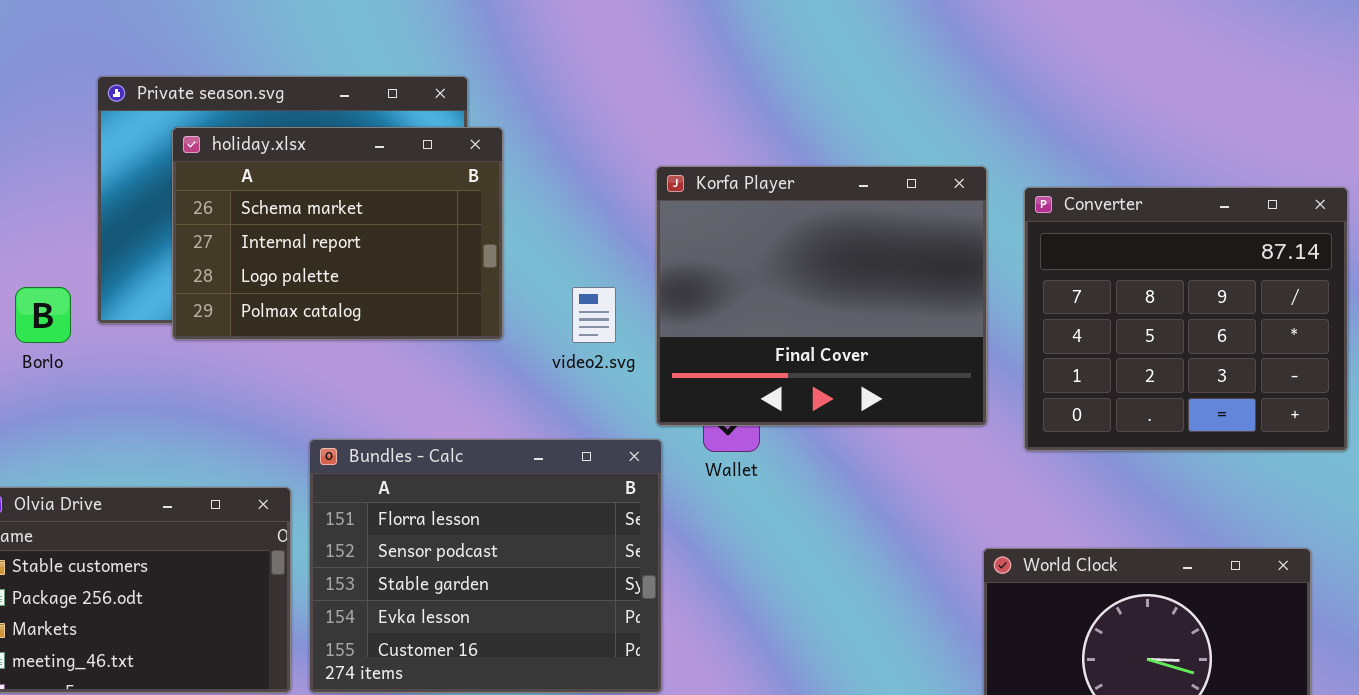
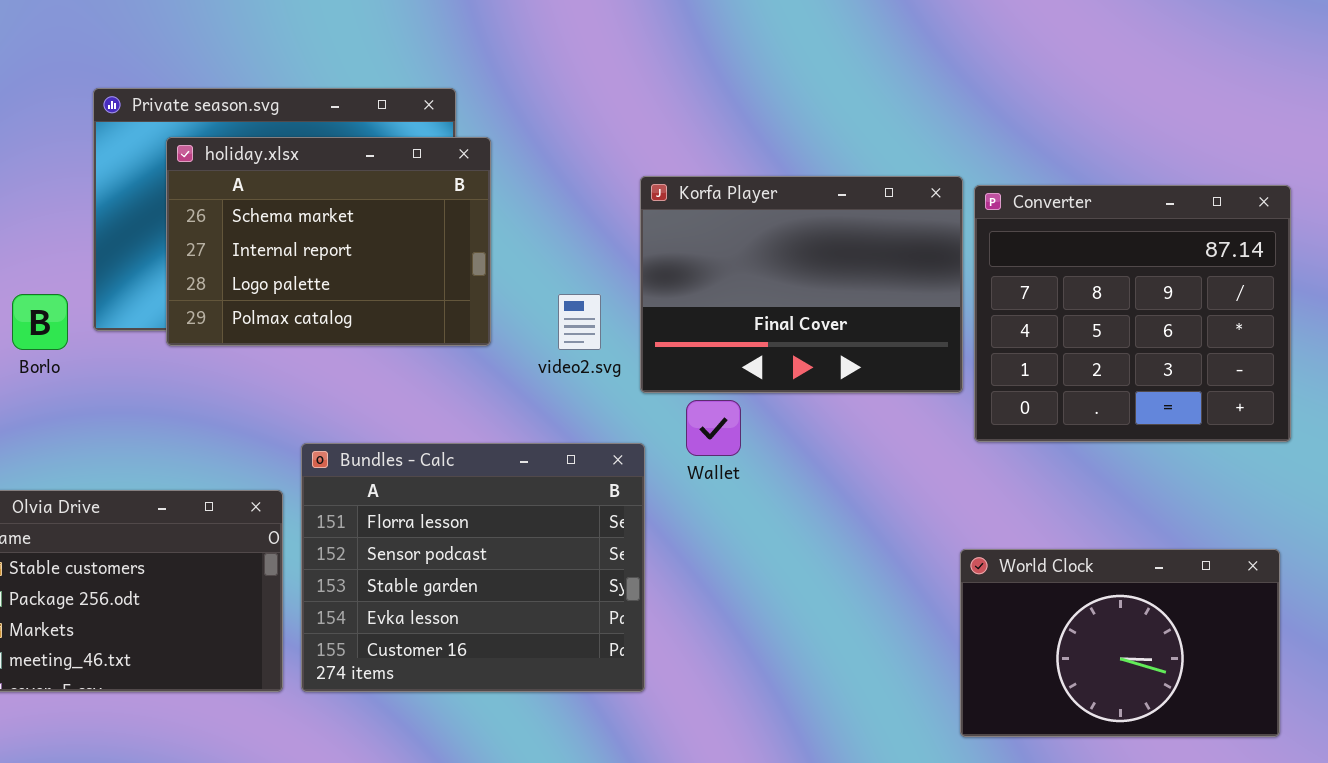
Korfa Player: [656,166,987,426] -> [640,176,963,393], resized
Converter: [1024,187,1348,451] -> [974,185,1291,442], moved

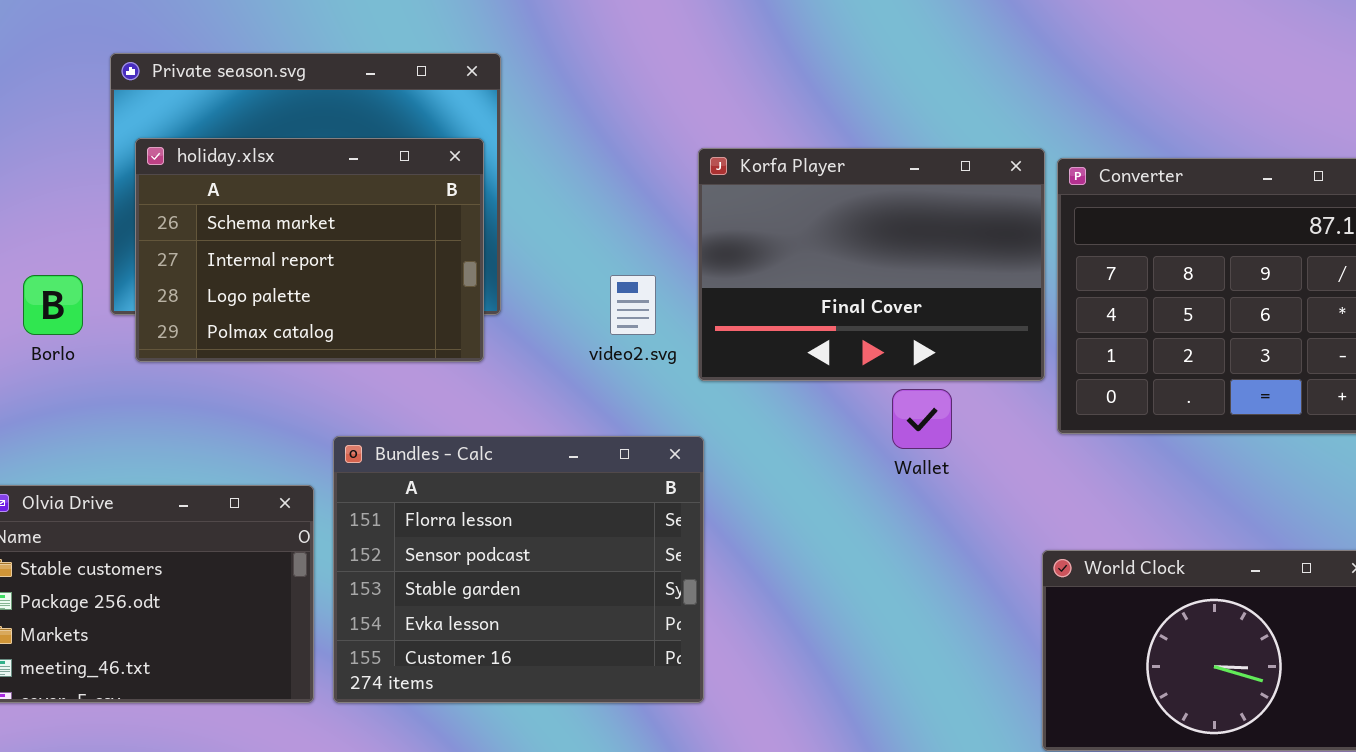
holiday.xlsx: [166,137,491,346] -> [135,138,484,362], moved
Wallet: [686,400,741,456] -> [892,389,952,449], moved

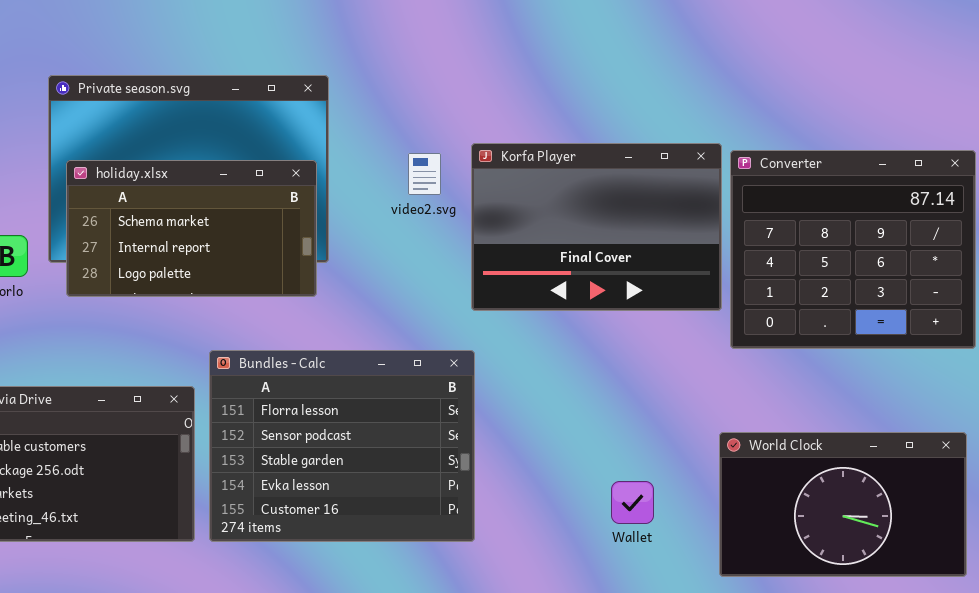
holiday.xlsx: [135,138,484,362] -> [66,160,317,297], resized
video2.svg: [610,275,656,335] -> [408,153,441,195], moved
Wallet: [892,389,952,449] -> [611,481,654,524], moved

